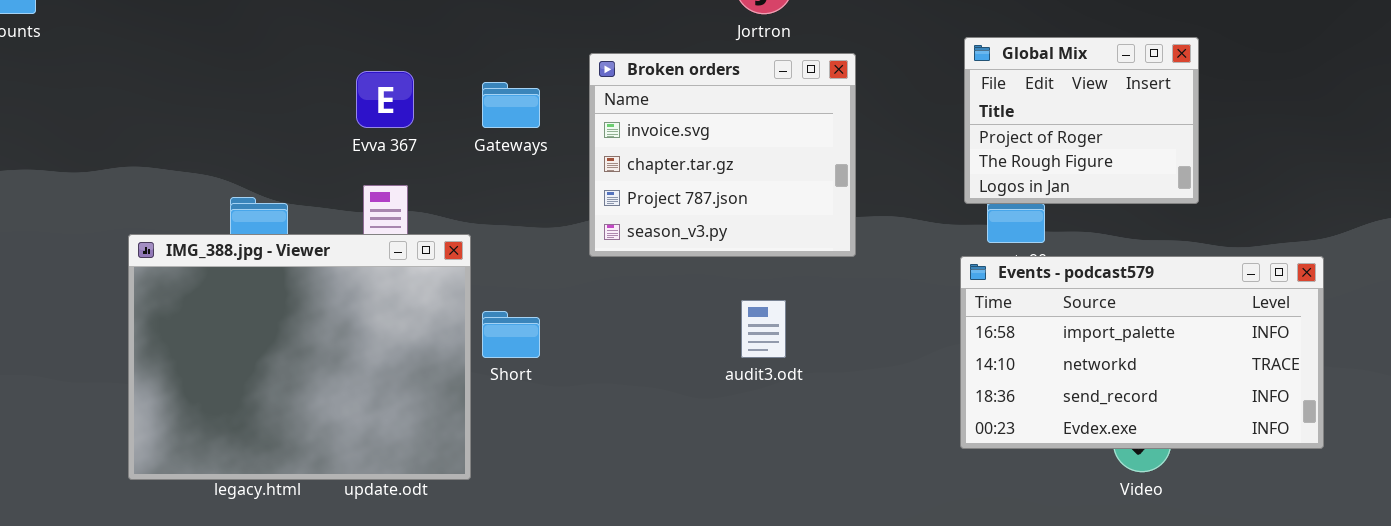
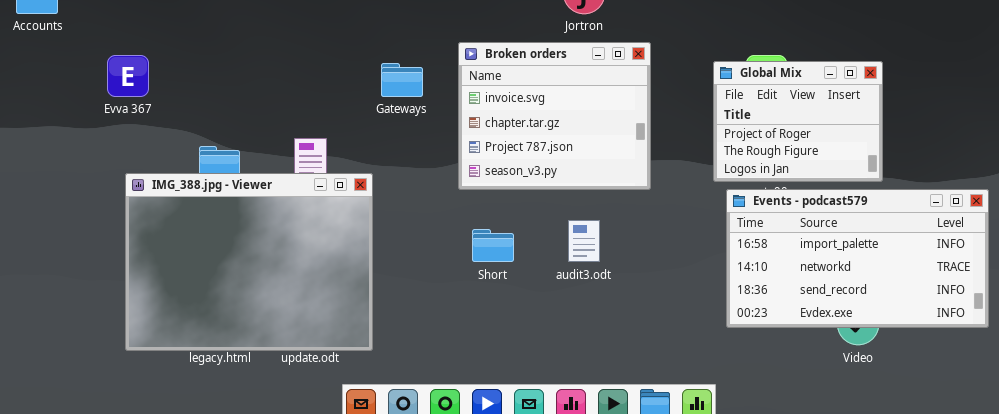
Global Mix: [964,37,1199,204] -> [713,61,883,182], moved
Evva 367: [356,71,414,128] -> [107,55,149,97], moved
Short: [482,311,540,358] -> [472,229,514,262], moved

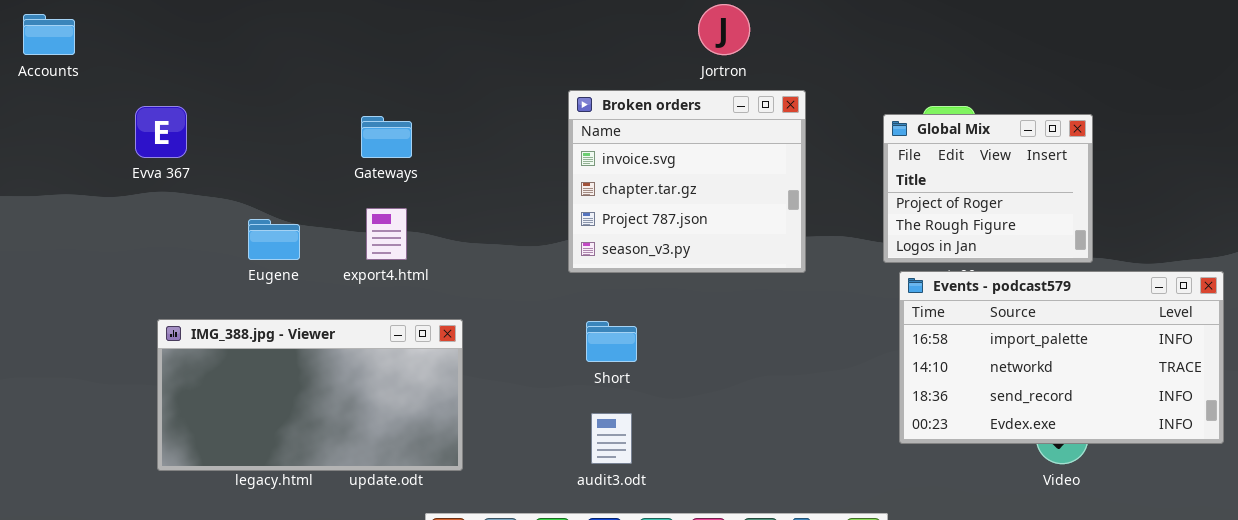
Gateways: [381,63,423,97] -> [361,116,412,158], moved
IMG_388.jpg - Viewer: [125,173,373,351] -> [157,319,463,471], resized
audit3.odt: [568,220,600,262] -> [591,413,632,464], moved

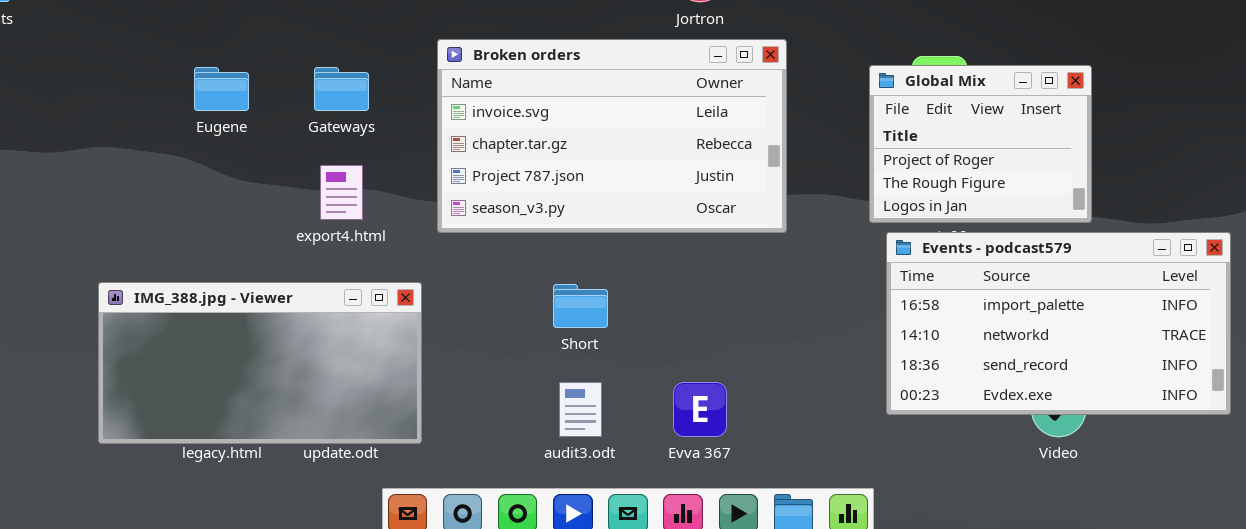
Broken orders: [568,90,806,273] -> [437,39,787,233], resized
Evva 367: [135,106,187,158] -> [673,382,727,437], moved
Eugene: [248,219,300,260] -> [194,67,249,111], moved

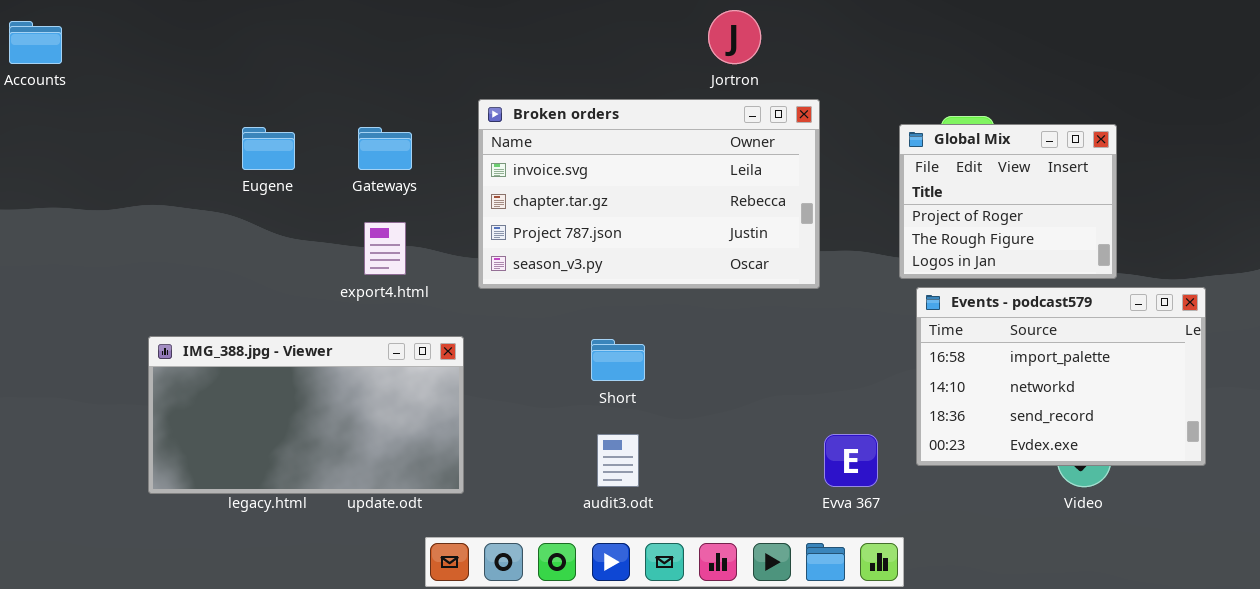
Events - podcast579: [886,232,1231,415] -> [916,287,1206,466], resized
Evva 367: [673,382,727,437] -> [824,434,878,487], moved

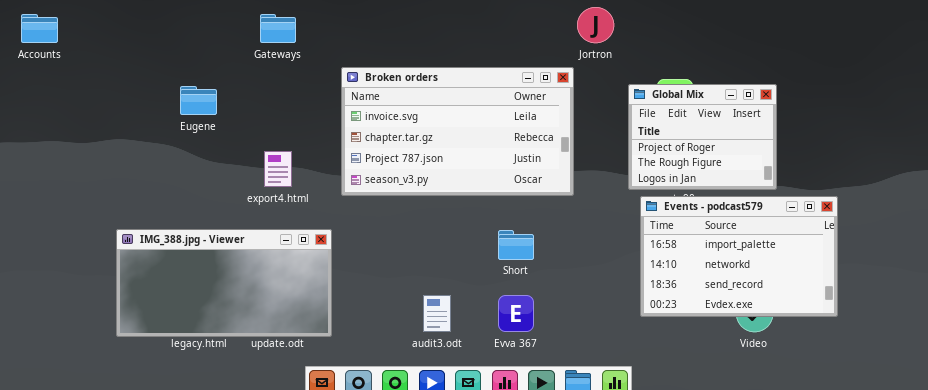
Jortron: [708,10,761,64] -> [577,7,614,43], moved
Gateways: [358,127,412,170] -> [260,14,296,43], moved
Short: [591,339,645,381] -> [498,230,534,260], moved
Evva 367: [824,434,878,487] -> [498,295,534,332], moved

